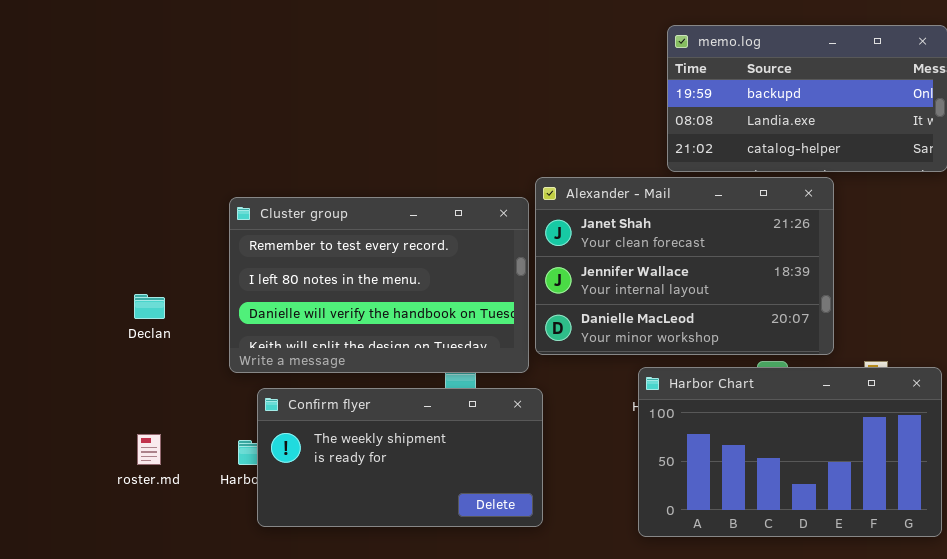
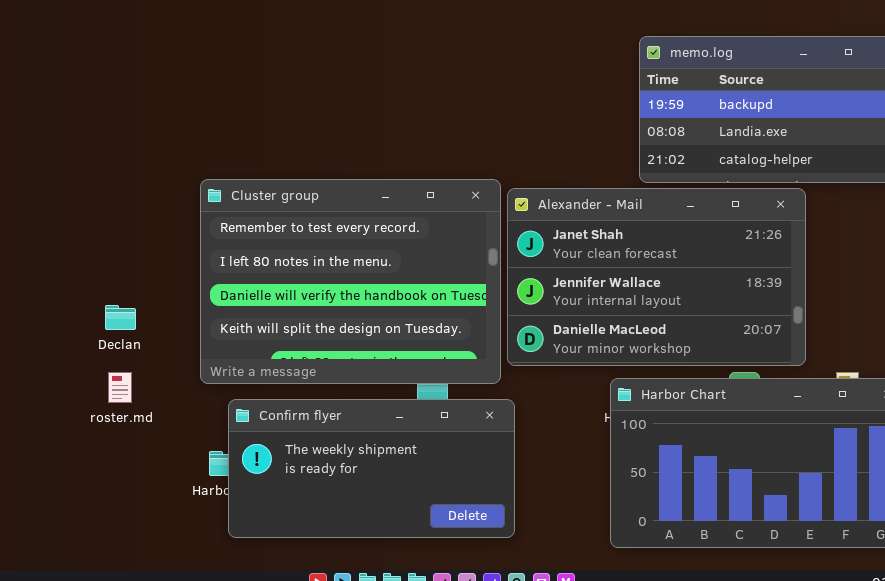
Cluster group: [229,197,529,373] -> [200,179,501,384], resized
roster.md: [137,434,161,465] -> [108,372,132,403], moved

